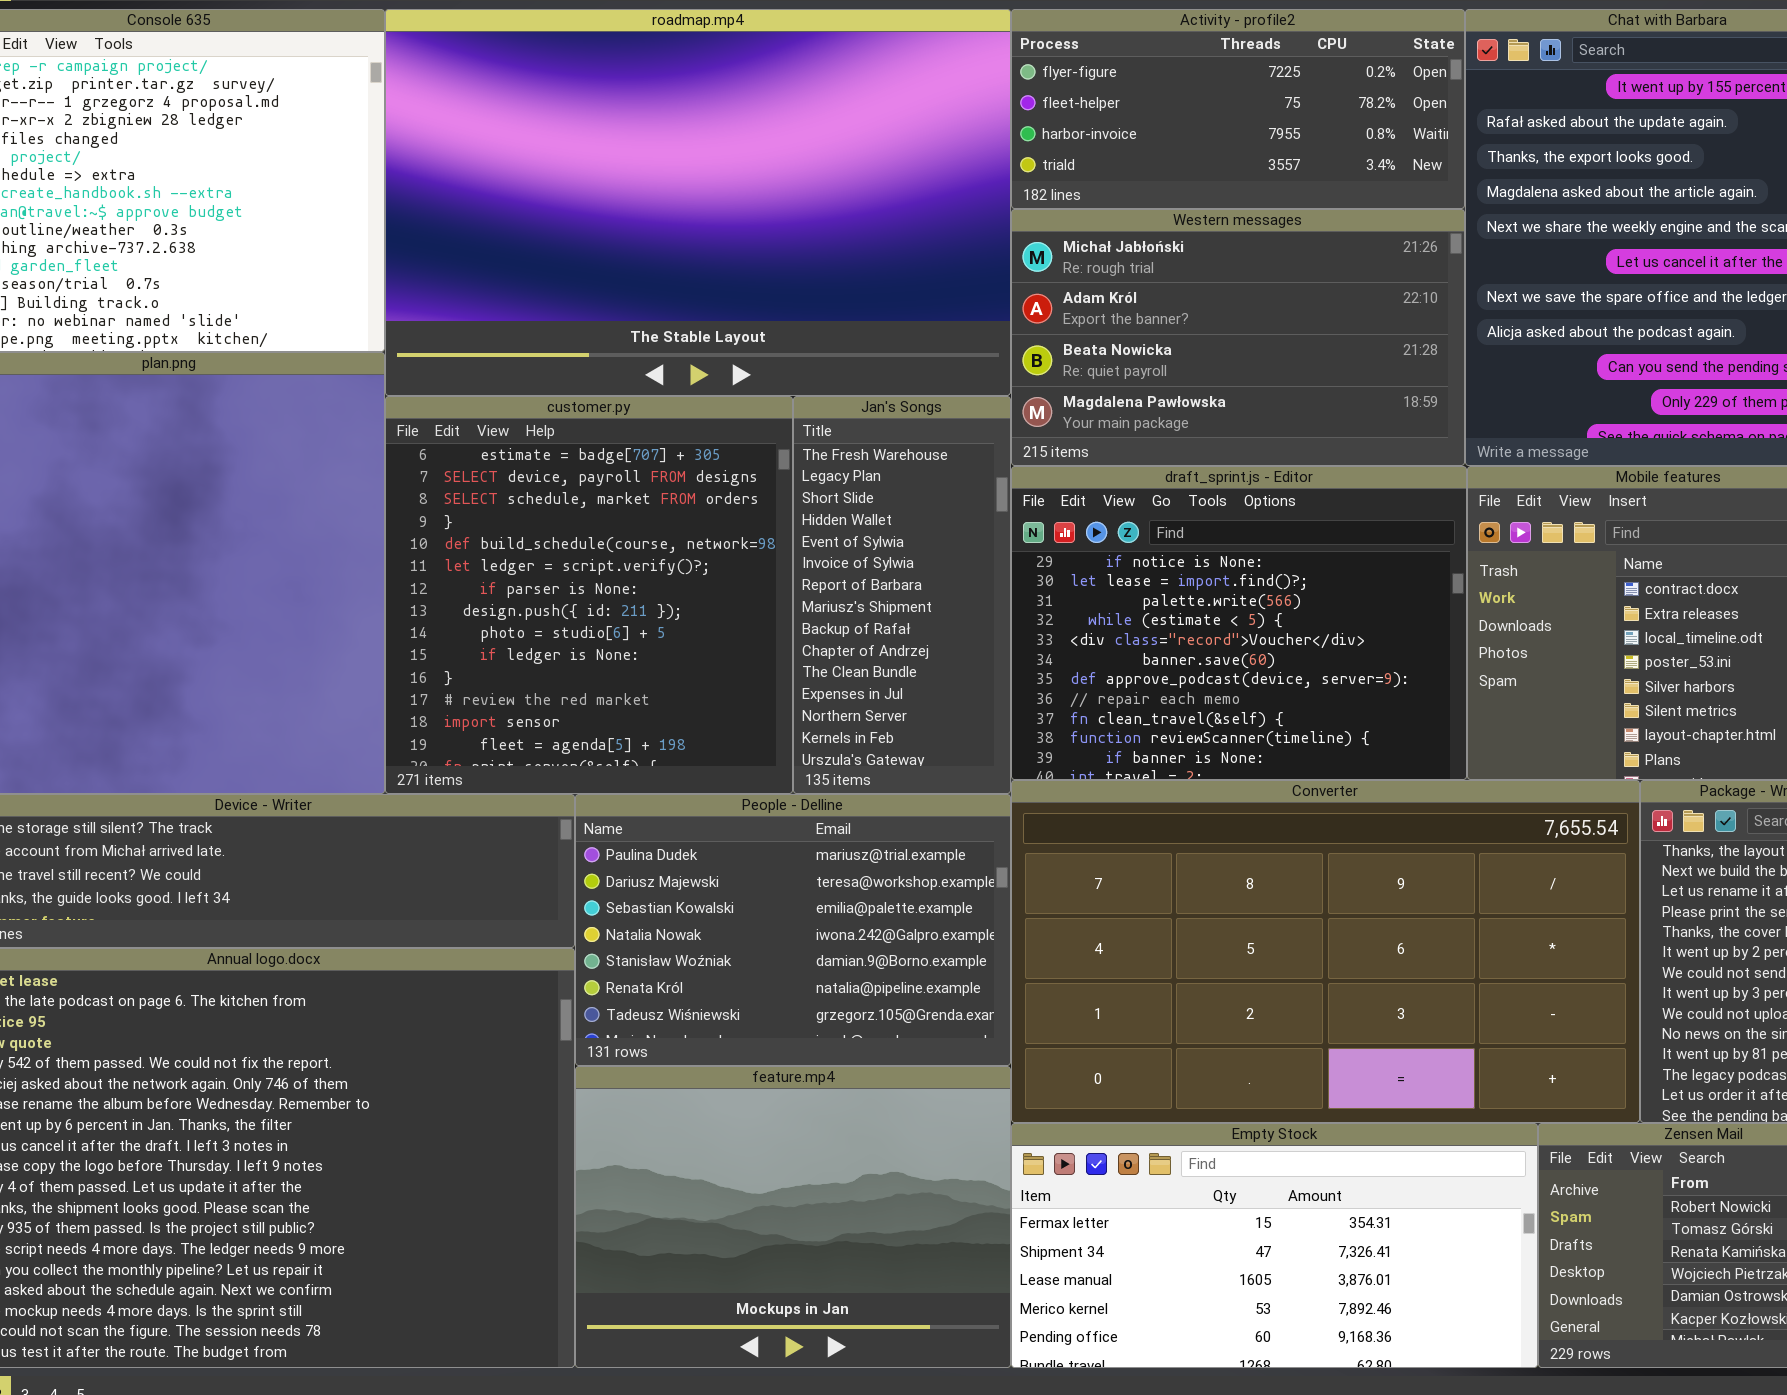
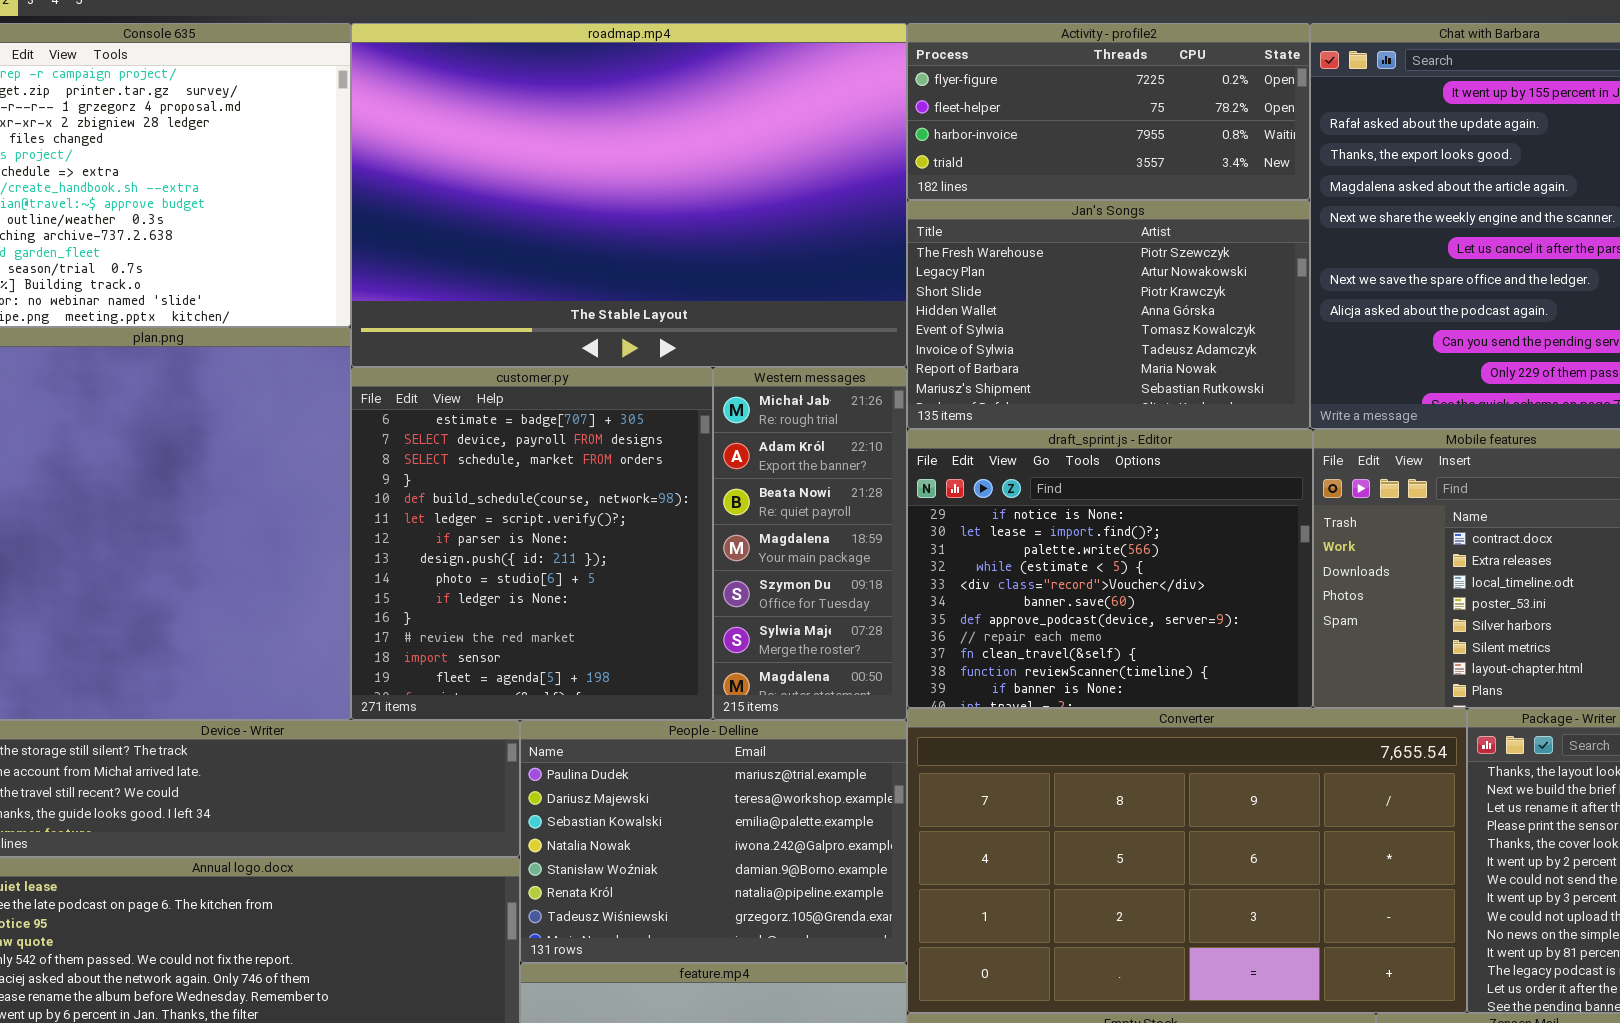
Western messages: [1011,209,1465,466] -> [713,367,907,720], moved, resized
Jan's Songs: [793,396,1011,794] -> [907,200,1310,429], moved, resized

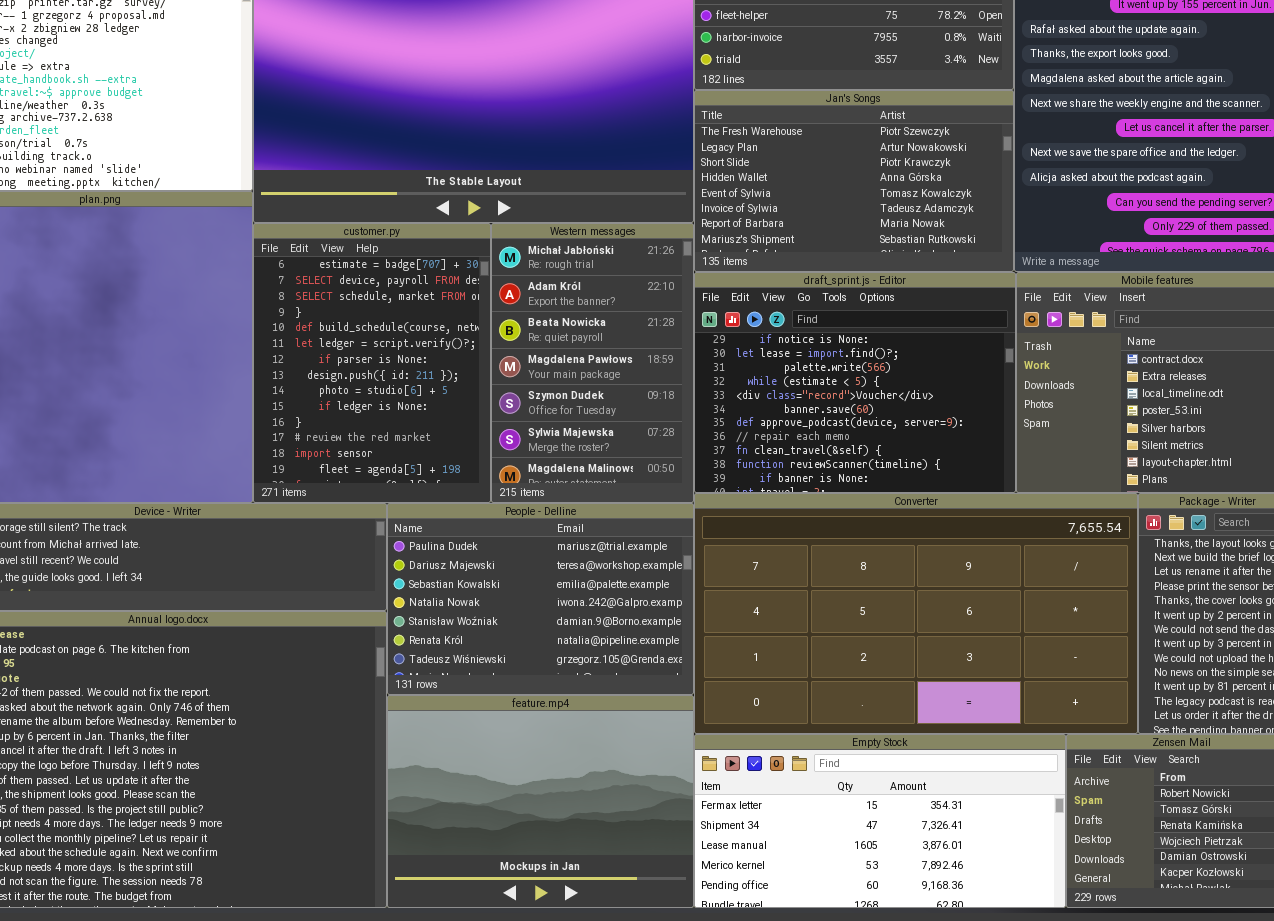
customer.py: [351,367,713,720] -> [253,223,491,503], resized
Western messages: [713,367,907,720] -> [491,223,694,503], resized

